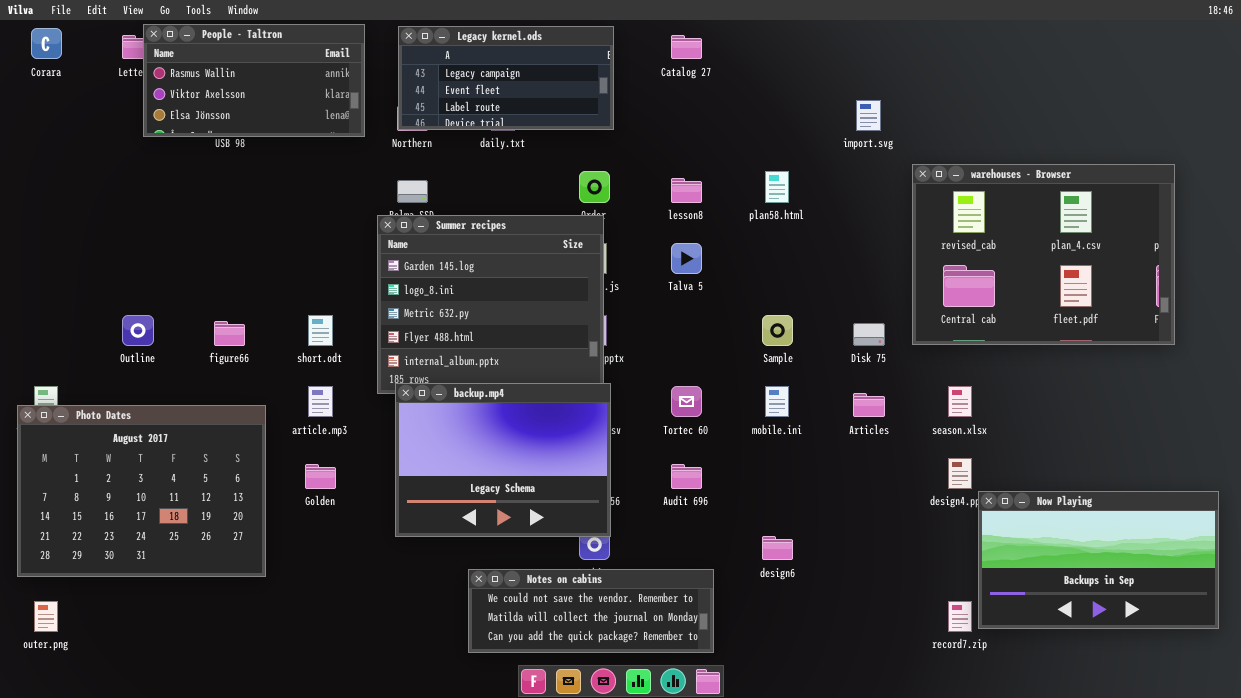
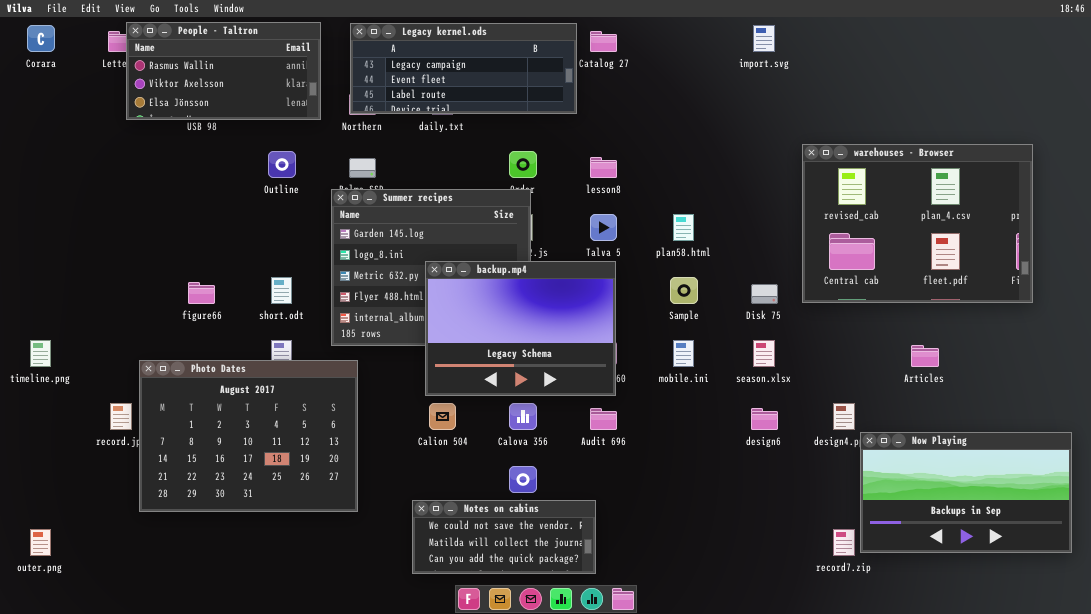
Legacy kernel.ods: [398,26,614,130] -> [350,23,577,114], resized
import.svg: [856,100,881,131] -> [753,25,775,52], moved
plan58.html: [765,171,789,203] -> [673,214,694,241], moved
Outline: [122,315,154,346] -> [268,151,296,178], moved
backup.mp4: [395,383,611,537] -> [425,261,616,396], moved
season.xlsx: [948,386,972,417] -> [753,340,775,367], moved
Articles: [853,393,885,417] -> [911,345,939,367], moved
Photo Dates: [17,405,266,577] -> [139,360,358,512], moved
design6: [762,536,793,560] -> [751,408,778,430], moved
Notes on cabins: [468,569,714,653] -> [412,500,596,574], resized

